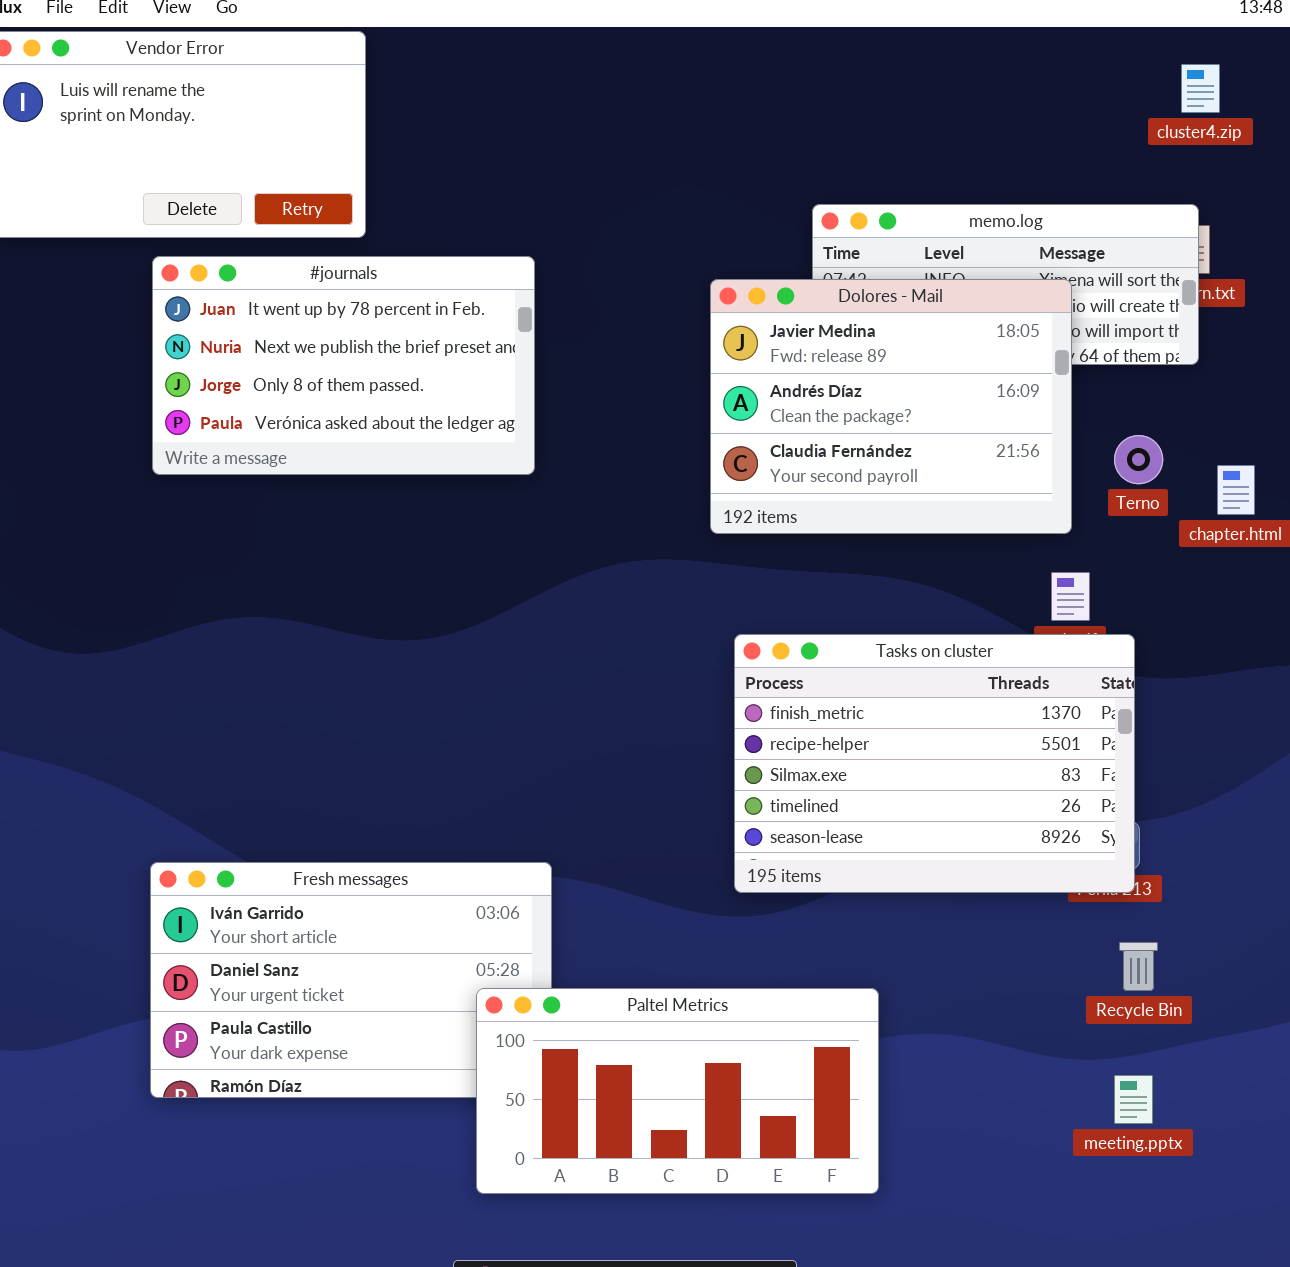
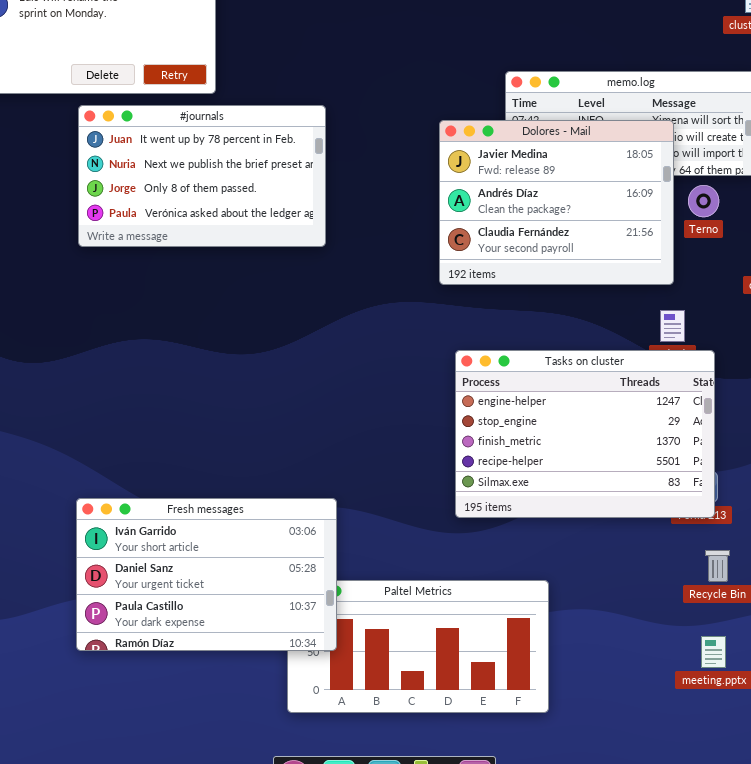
Terno: [1114,435,1163,484] -> [688,185,719,217], moved
Tasks on cluster: [734,634,1135,893] -> [455,350,715,518], scrolled up 2 rows
Fresh messages: [150,862,552,1098] -> [76,498,337,651], raised

